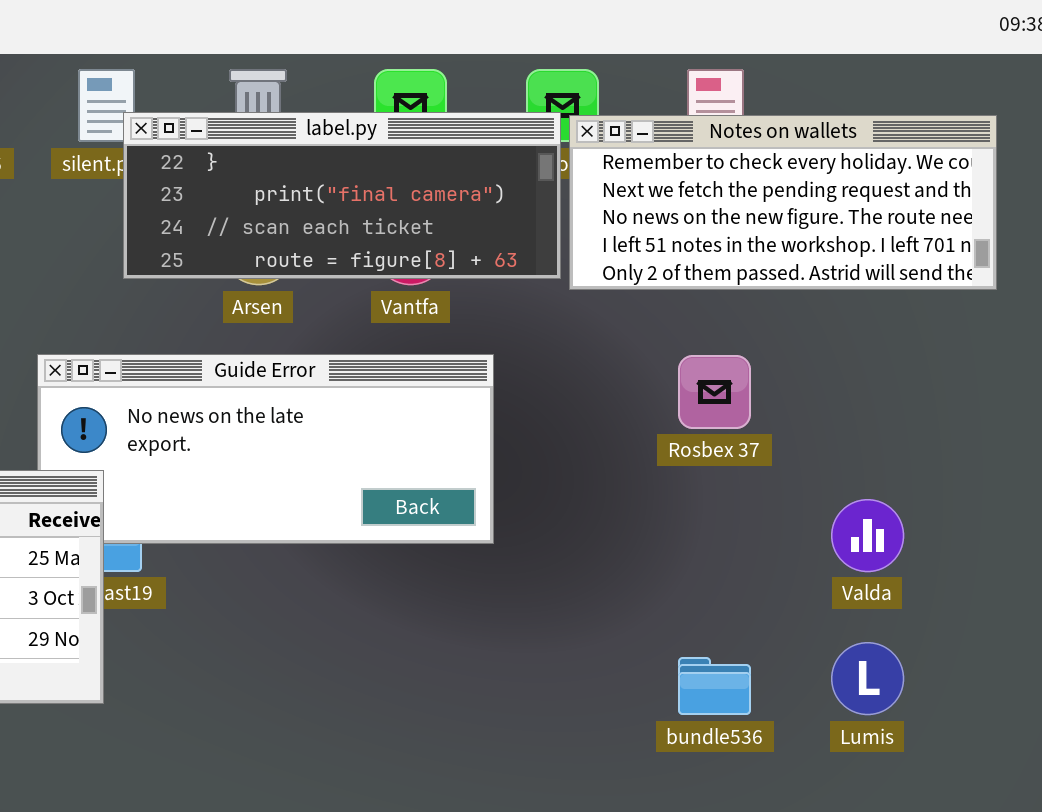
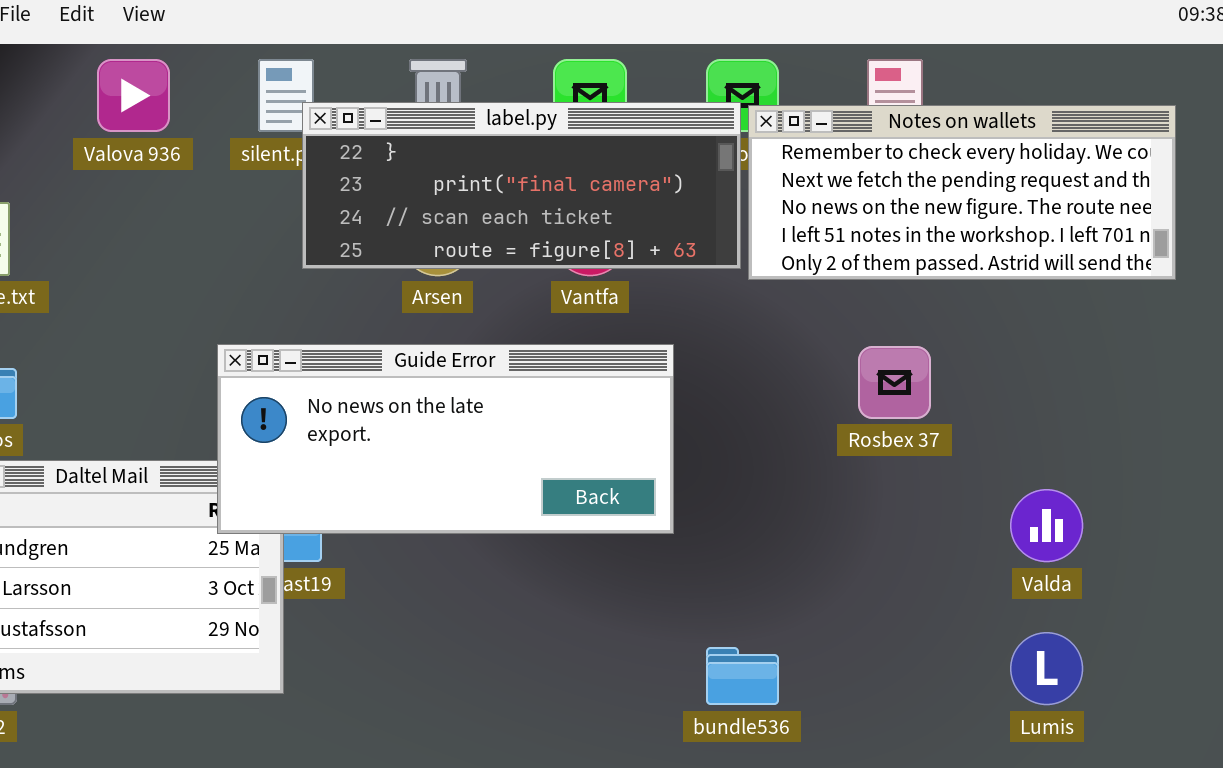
Guide Error: [37,354,494,544] -> [217,344,674,534], raised
bundle536: [678,657,751,715] -> [706,647,779,705], moved

